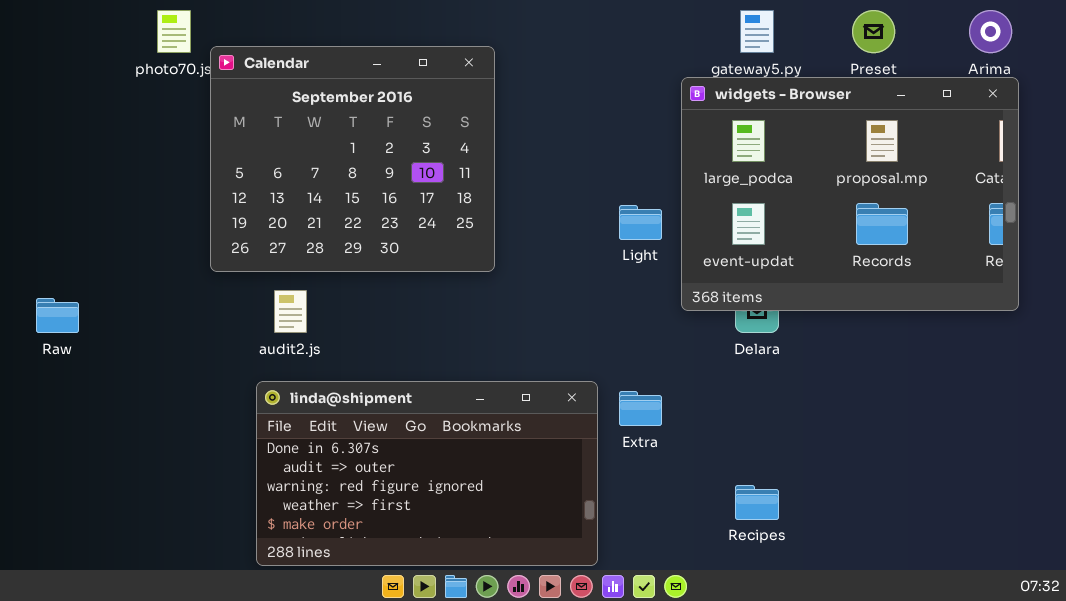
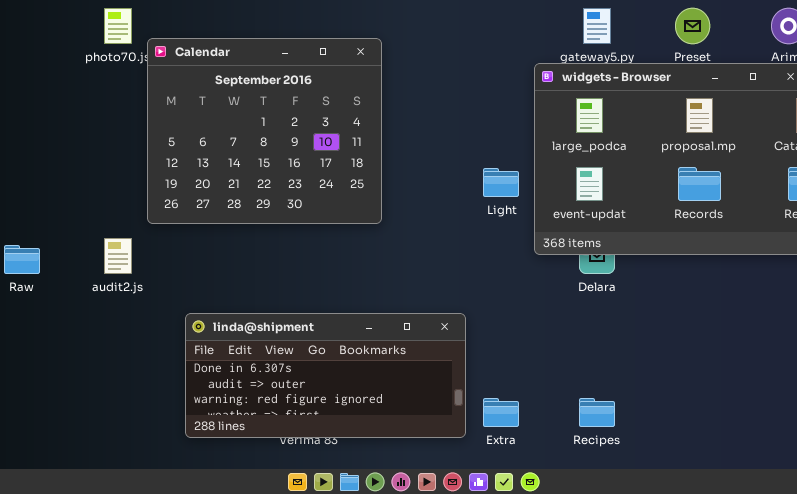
audit2.js: [274,290,307,333] -> [104,238,132,274], moved
linda@shipment: [256,381,598,566] -> [185,313,466,438], resized
Extra: [619,391,662,426] -> [483,398,519,427], moved

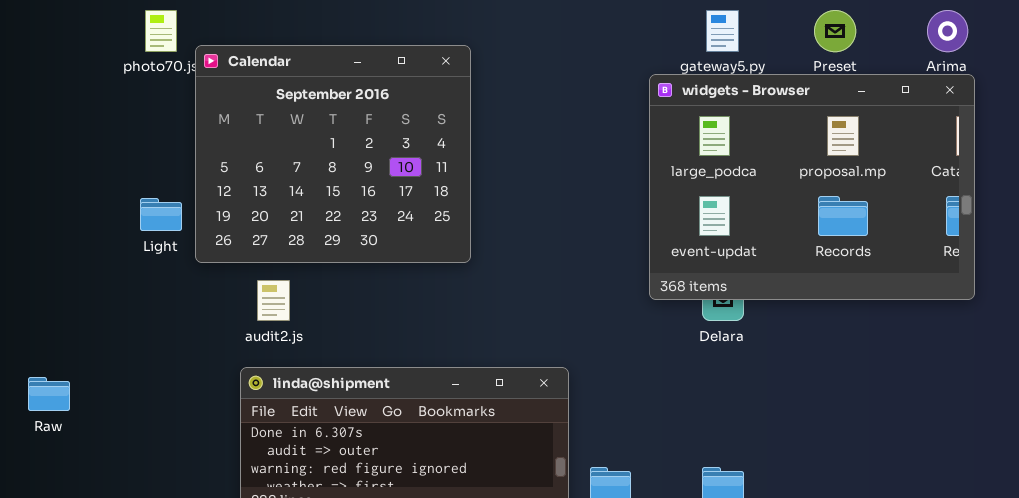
Light: [483,168,519,197] -> [140,198,182,231], moved
audit2.js: [104,238,132,274] -> [257,280,290,321], moved
Raw: [4,245,40,274] -> [28,377,70,411], moved

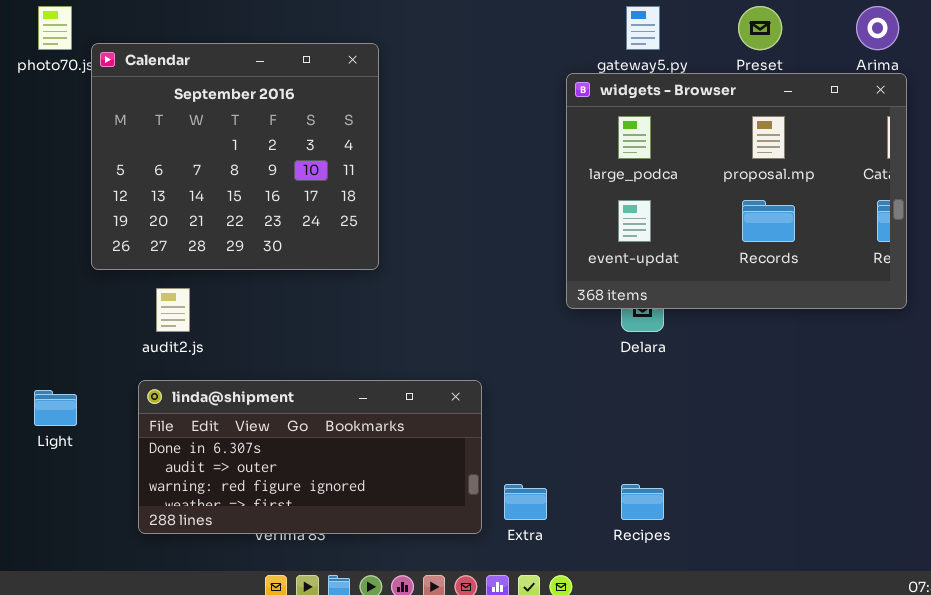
Light: [140,198,182,231] -> [34,390,77,426], moved

